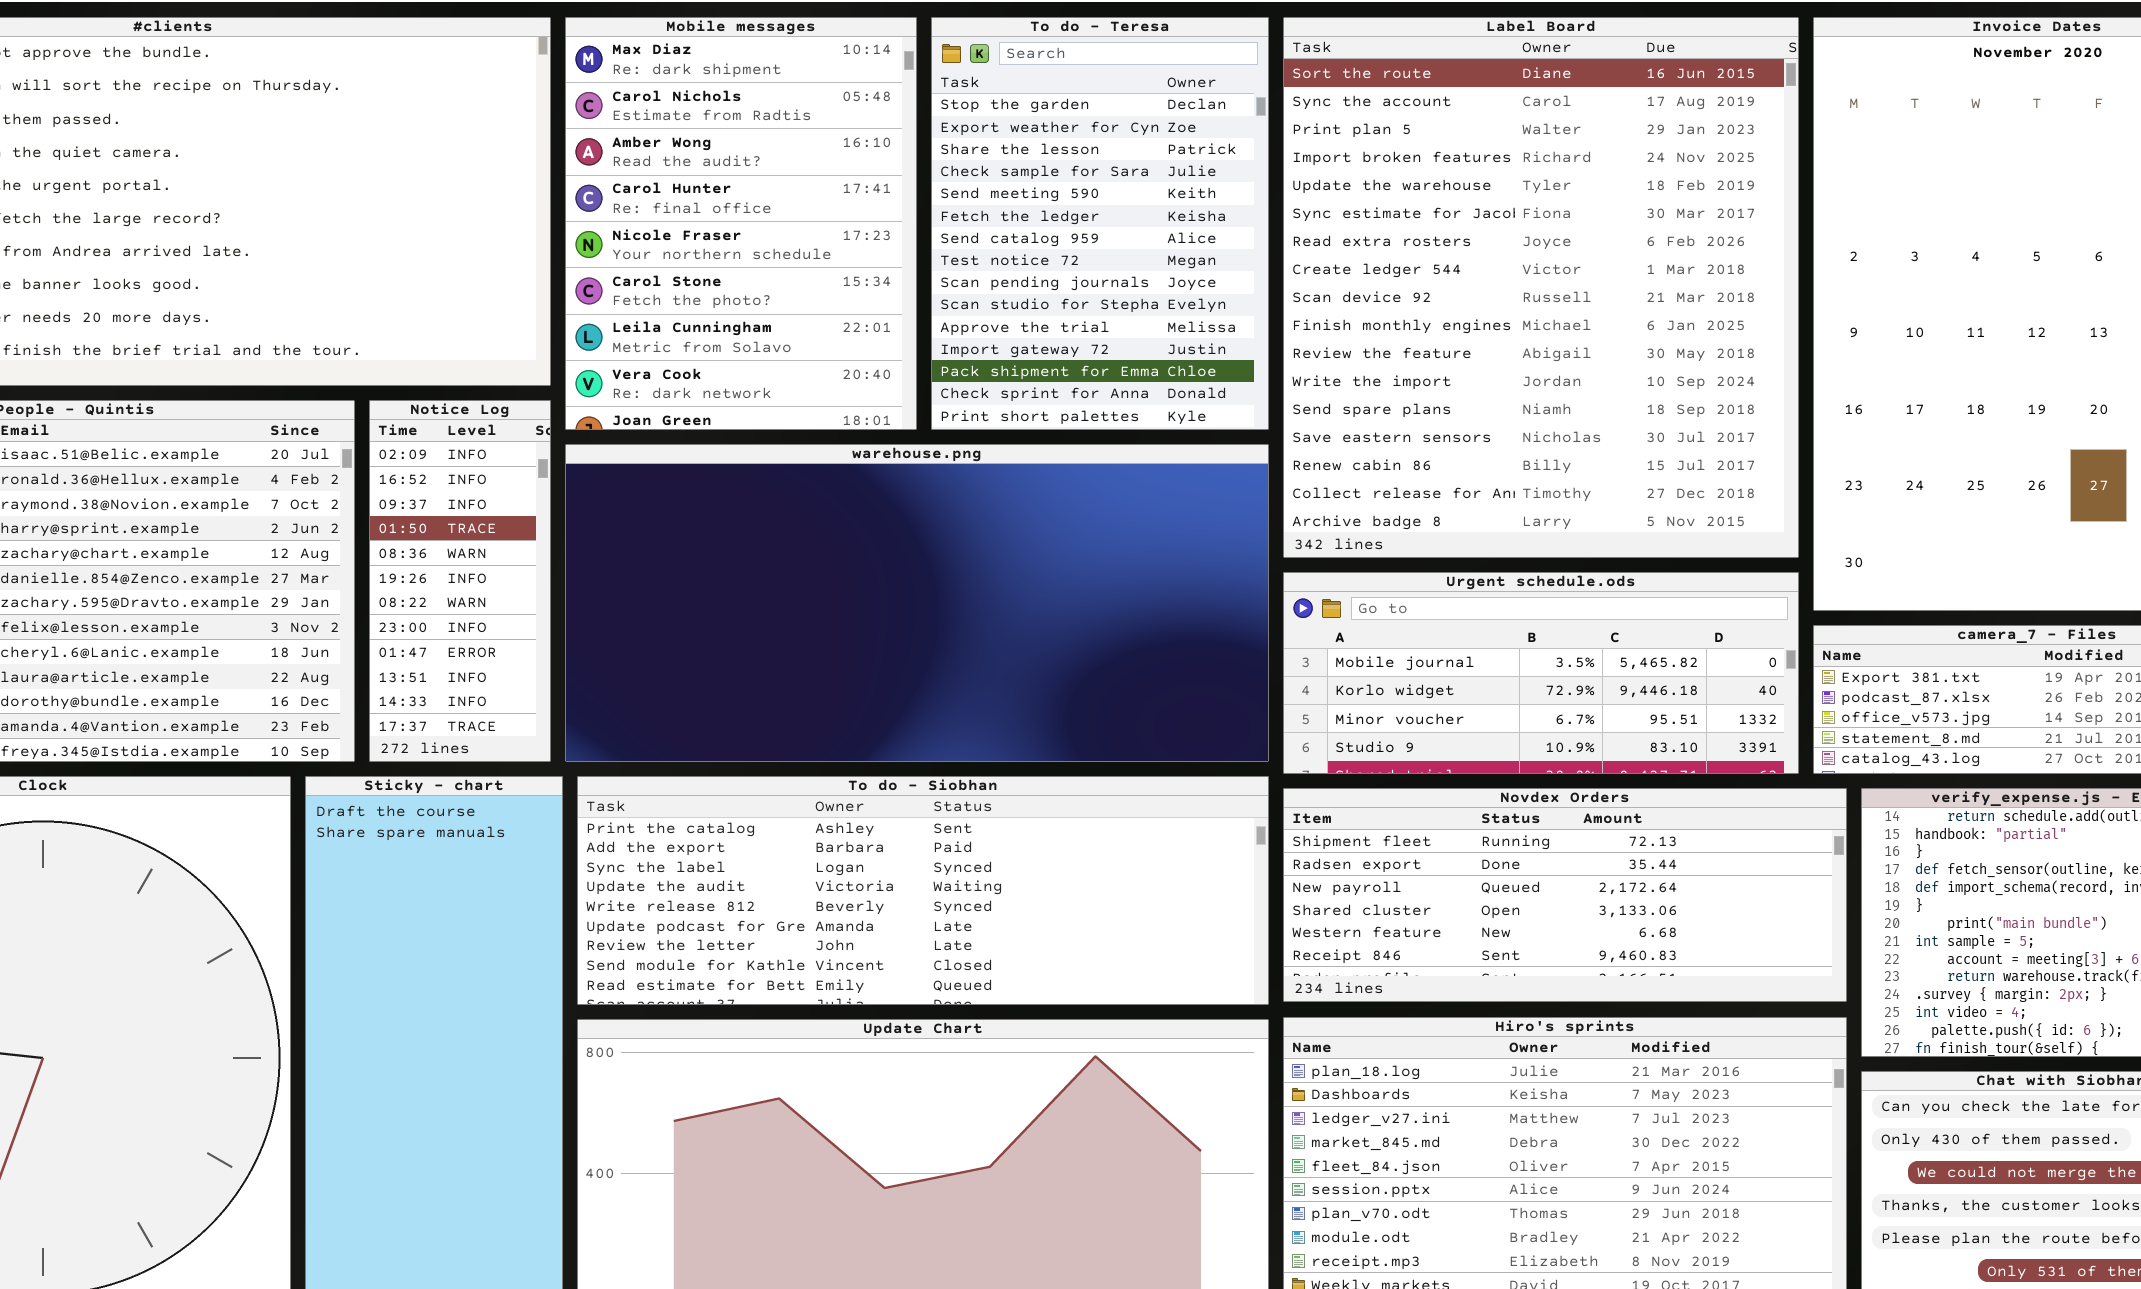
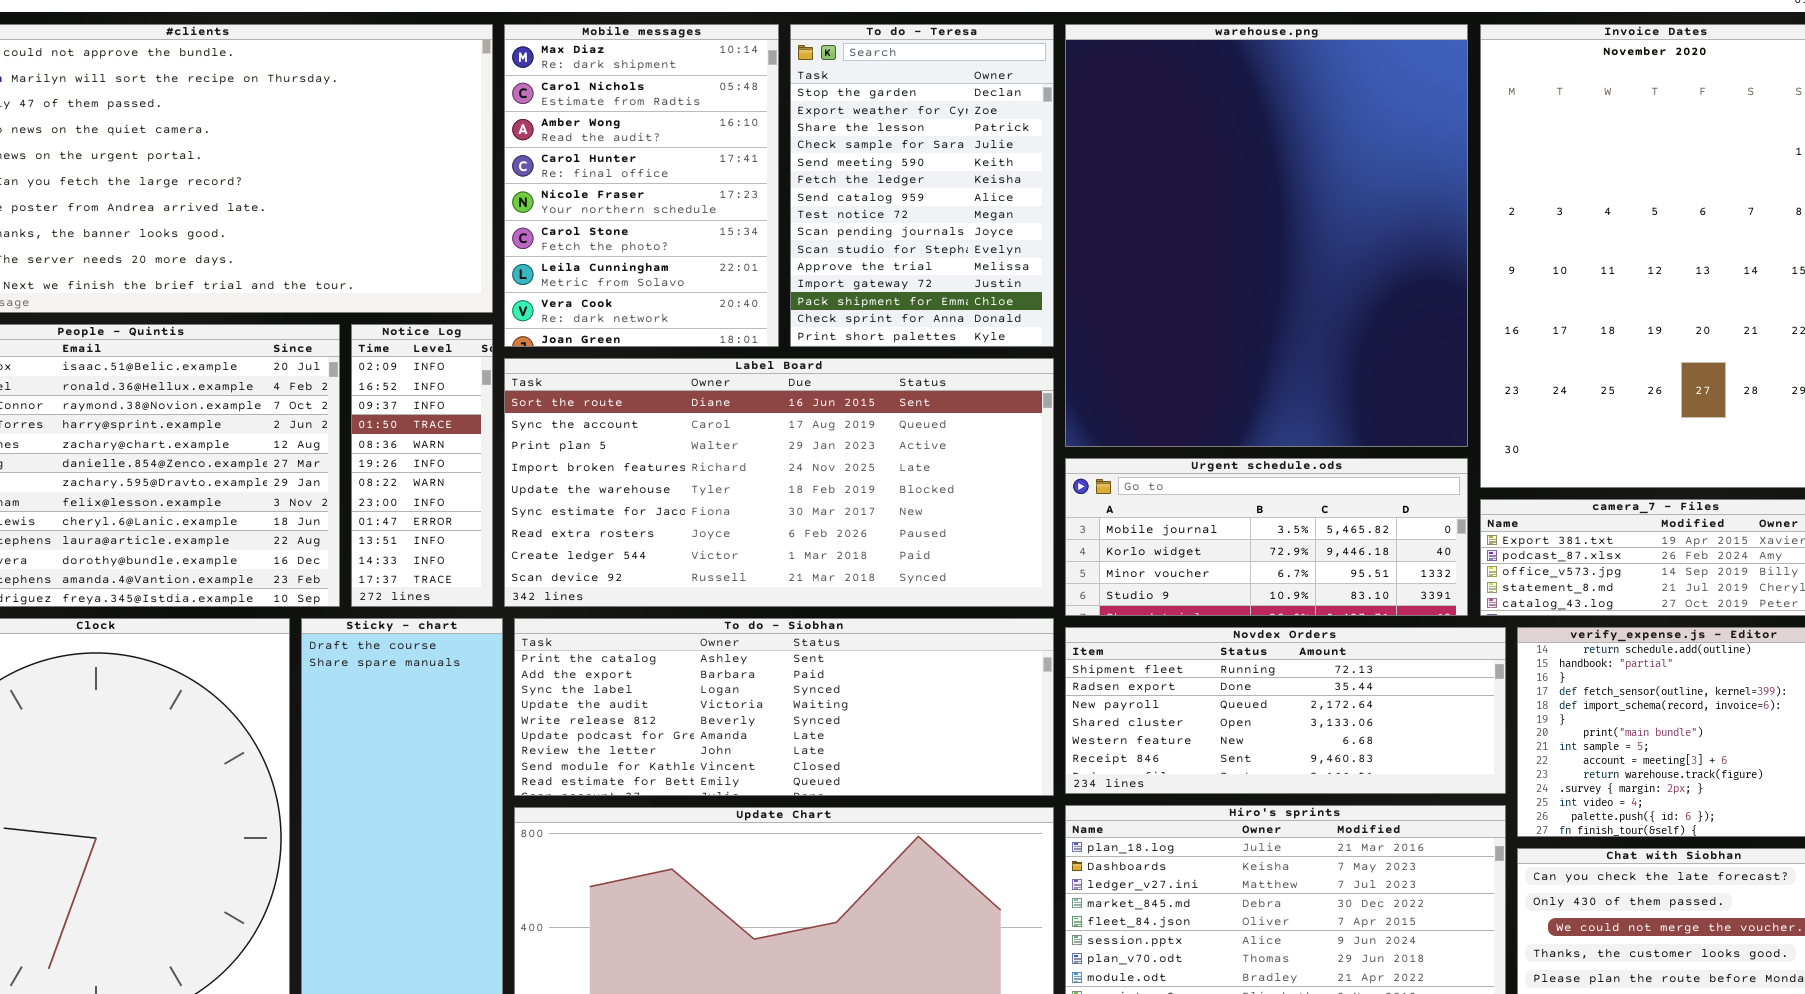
Label Board: [1283,17,1799,558] -> [504,358,1054,607], moved, resized
warehouse.png: [565,444,1269,762] -> [1065,24,1468,447], moved, resized

